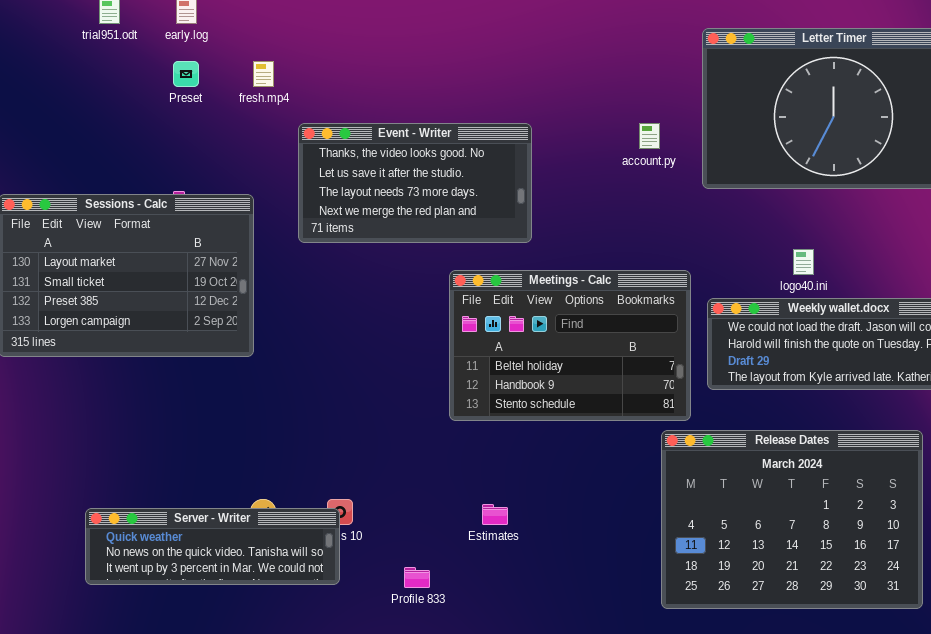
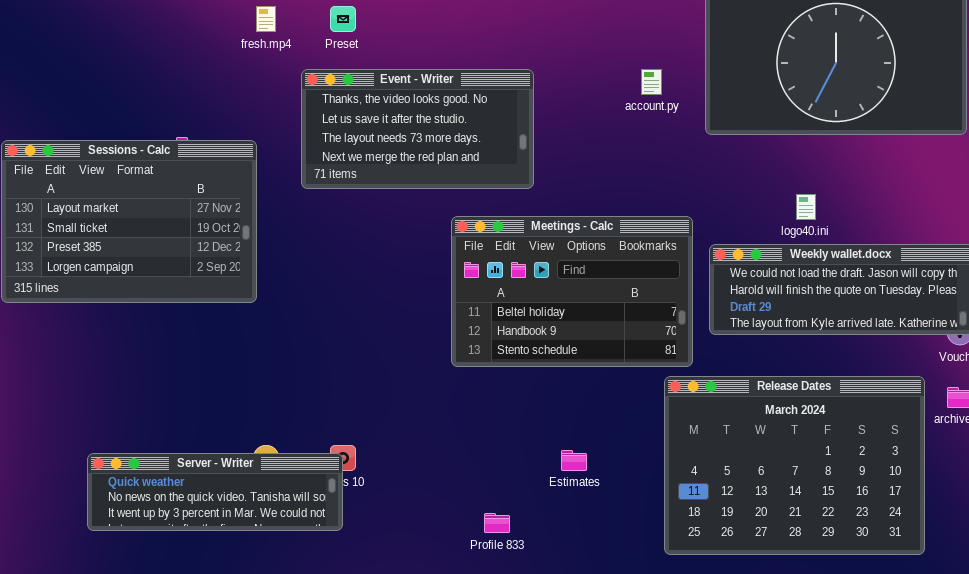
Preset: [173,61,199,87] -> [330,6,356,32], moved
Estimates: [482,504,508,525] -> [561,450,587,471], moved
Profile 833: [404,567,430,588] -> [484,513,510,533], moved

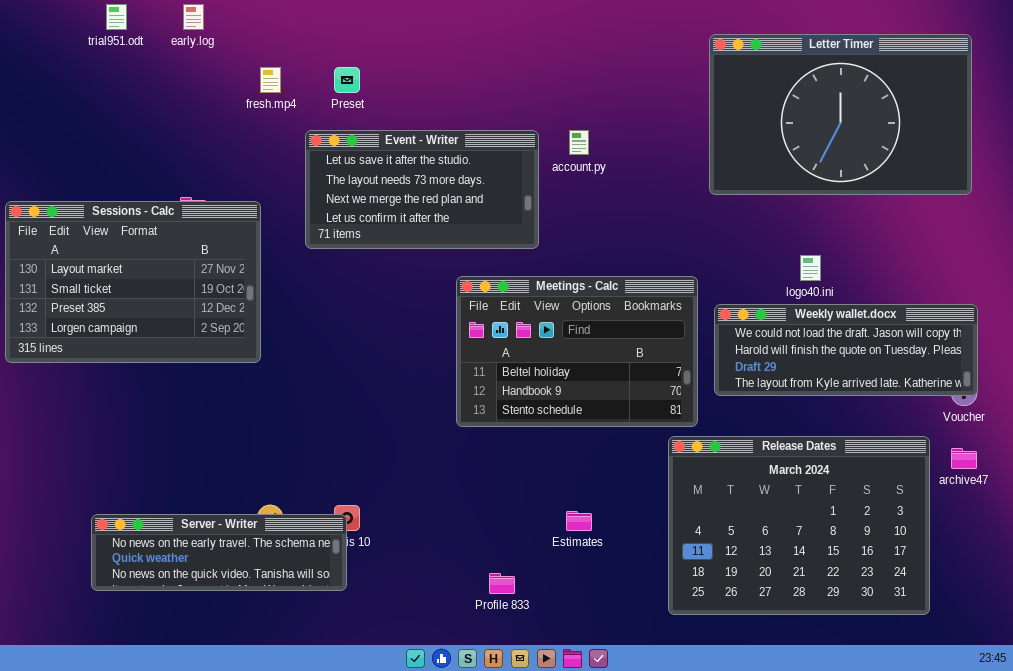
Event - Writer: [301,69,534,189] -> [305,130,539,249], scrolled down 1 row
account.py: [641,69,662,95] -> [569,130,589,155], moved
Server - Writer: [87,453,343,531] -> [91,514,347,591], scrolled up 1 row

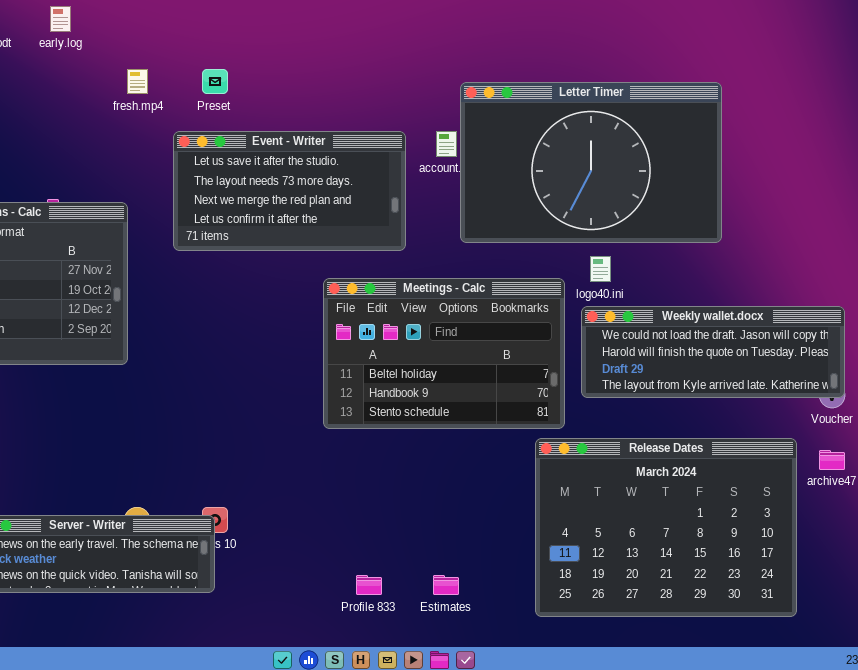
Letter Timer: [709,34,972,195] -> [460,82,722,243], moved
logo40.ini: [800,255,821,281] -> [590,256,611,282], moved
Estimates: [566,511,592,531] -> [433,575,459,595], moved

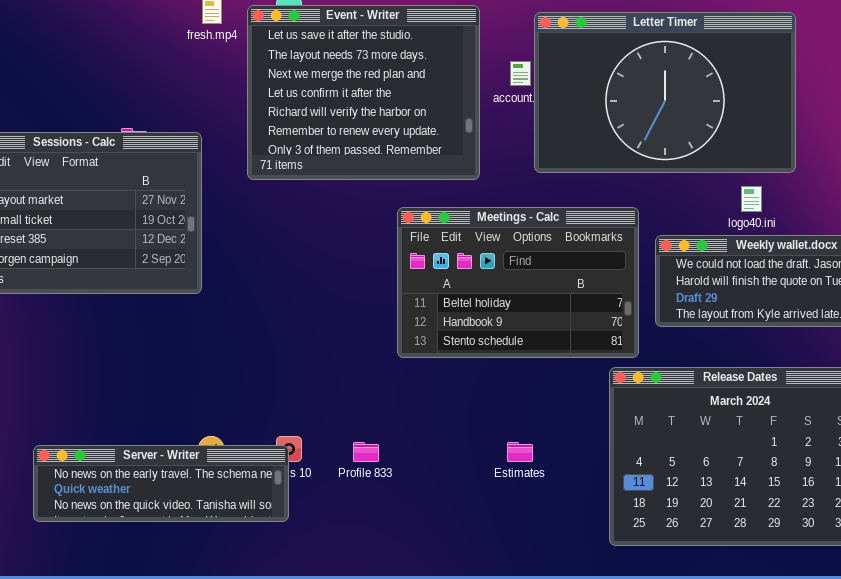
Event - Writer: [173,131,406,251] -> [247,5,480,180], resized
logo40.ini: [590,256,611,282] -> [741,186,762,212], moved
Profile 833: [356,575,382,595] -> [353,442,379,462], moved
Estimates: [433,575,459,595] -> [507,442,533,462], moved

